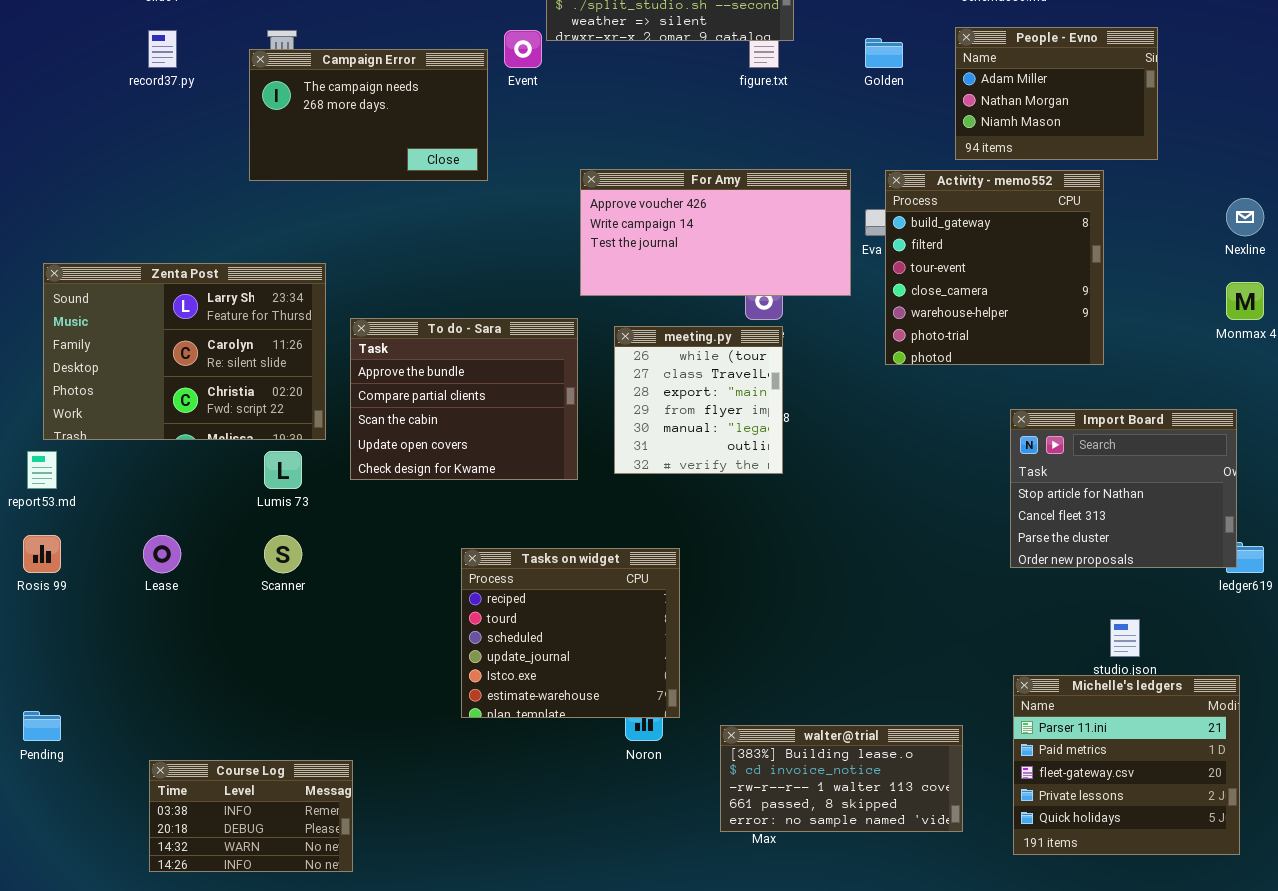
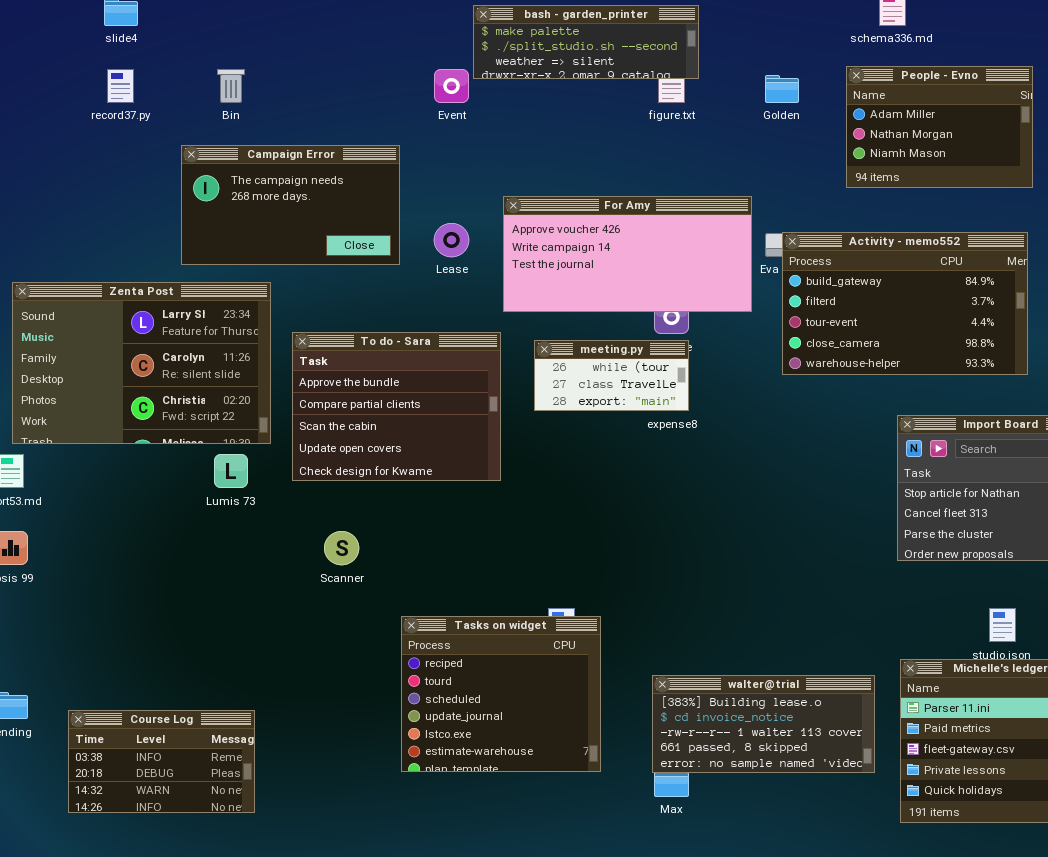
Campaign Error: [249,49,488,181] -> [181,145,400,265], moved
Activity - memo552: [885,170,1104,365] -> [782,232,1028,375], resized
meeting.py: [614,326,783,474] -> [534,340,689,411], resized
Lease: [143,535,181,573] -> [434,223,469,257], moved
Scanner: [264,535,302,573] -> [324,531,359,565], moved
Tasks on widget: [461,548,680,718] -> [401,616,601,772], moved
walter@trial: [720,725,963,832] -> [652,675,875,773], moved
Course Log: [149,760,353,872] -> [68,710,255,813], moved

